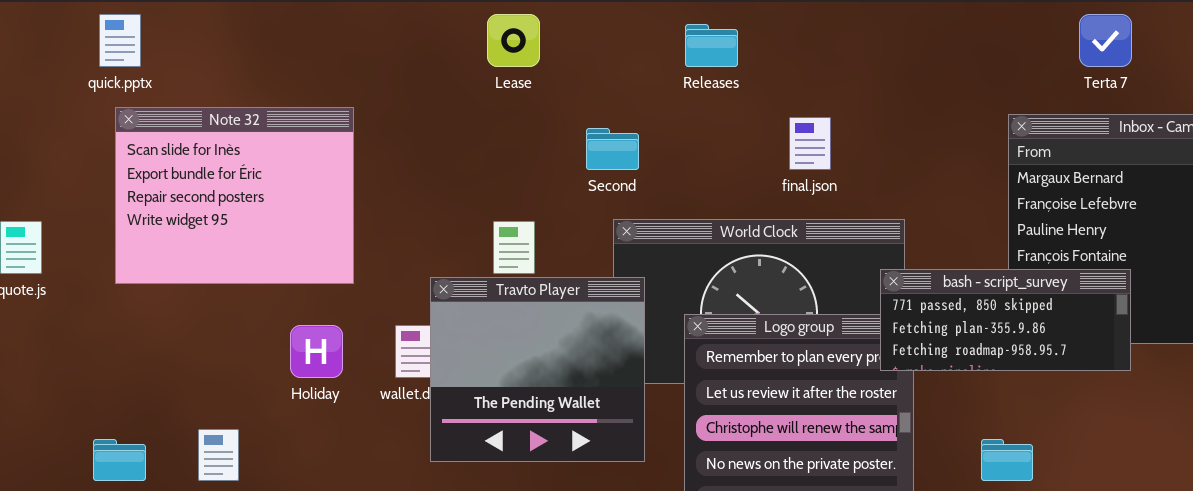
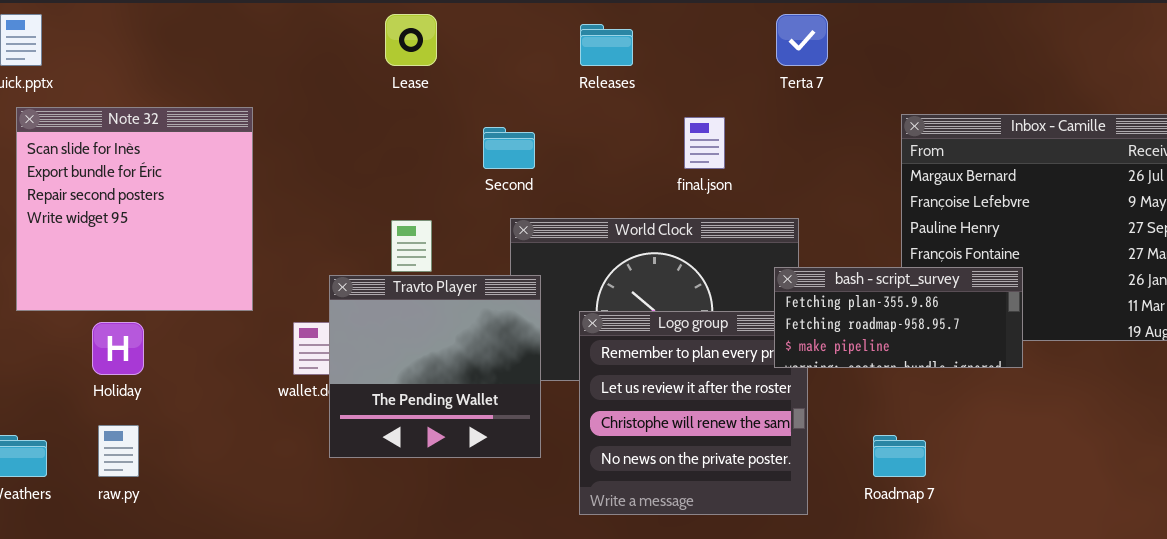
Terta 7: [1079,14,1132,67] -> [776,14,828,66], moved
Note 32: [115,107,354,284] -> [16,107,253,311], resized
bash - script_survey: [880,269,1131,371] -> [774,267,1023,368], scrolled down 1 row
Holiday: [290,325,343,378] -> [92,322,144,375], moved

